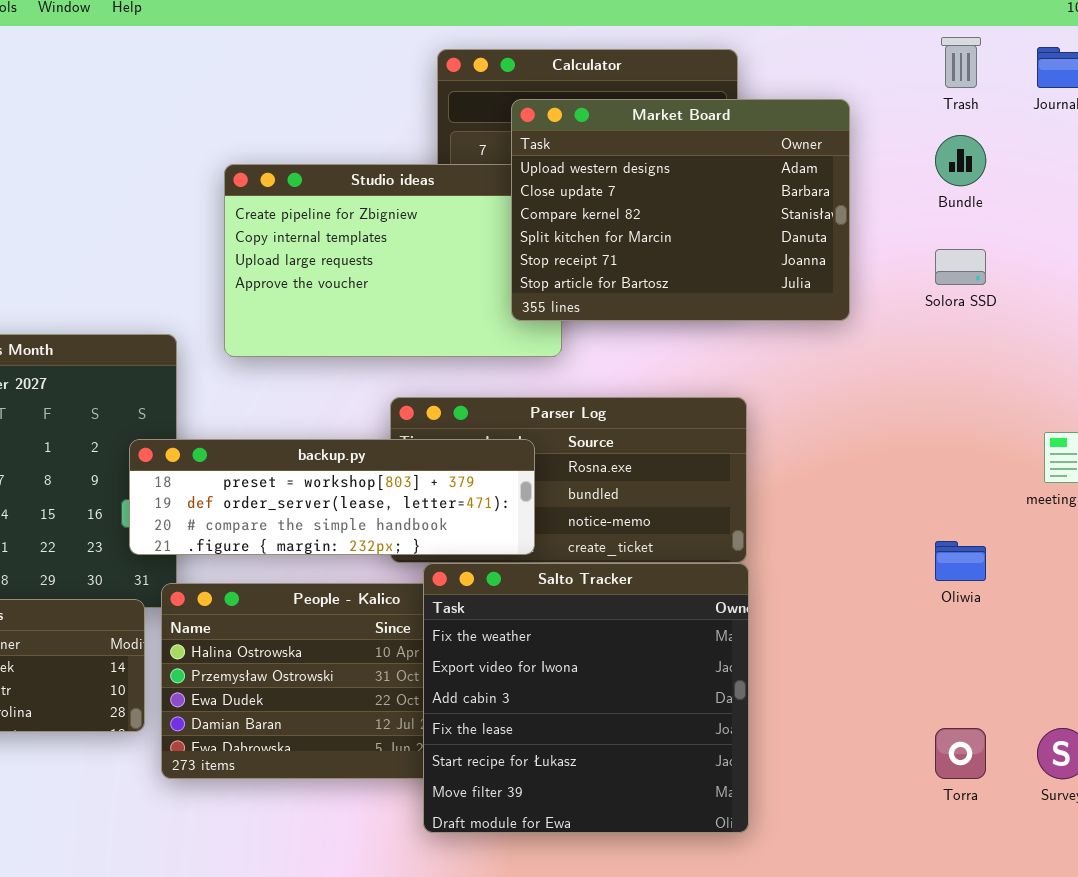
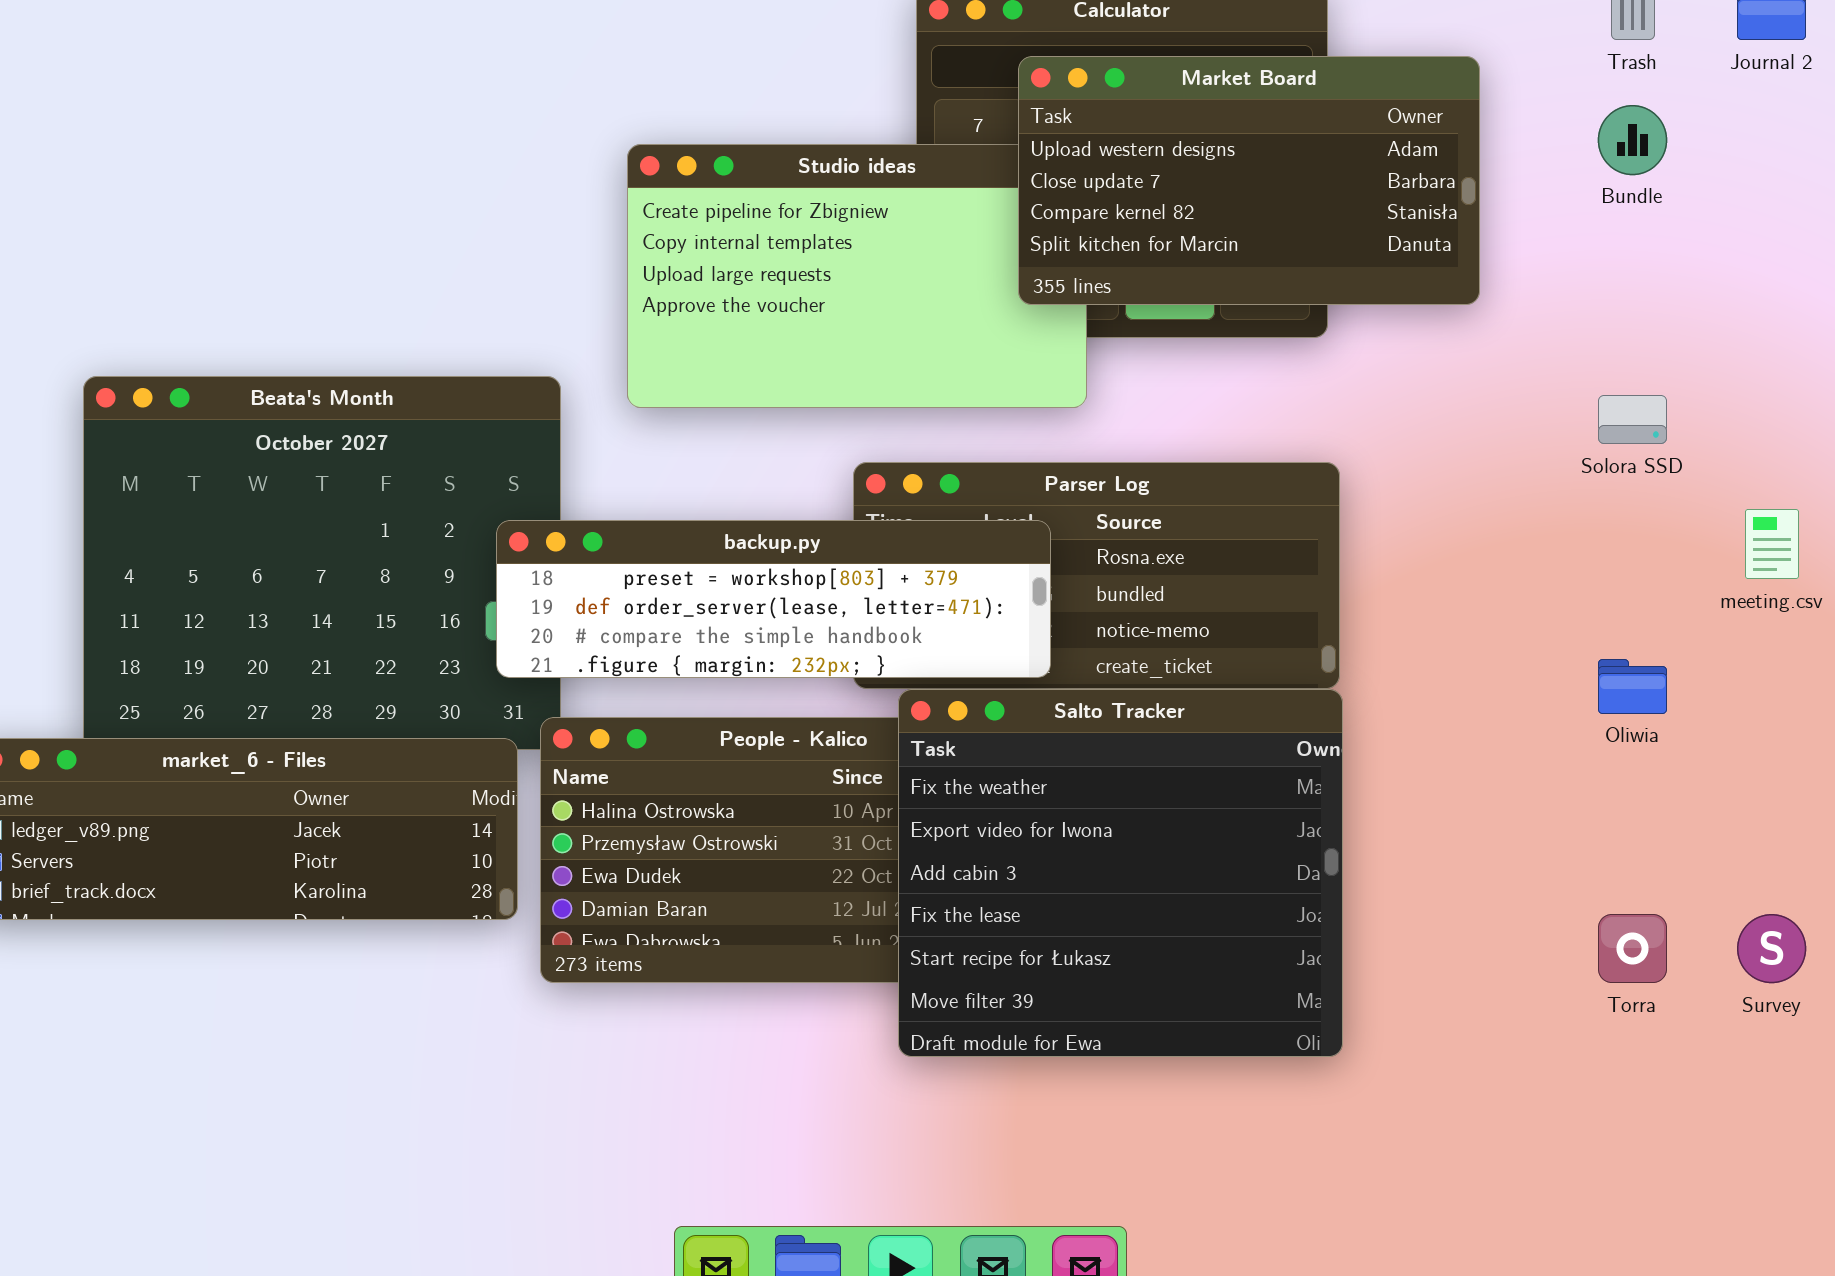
Market Board: [511,99,850,321] -> [1018,56,1480,305], resized
Solora SSD: [935,249,986,285] -> [1598,395,1667,444], moved

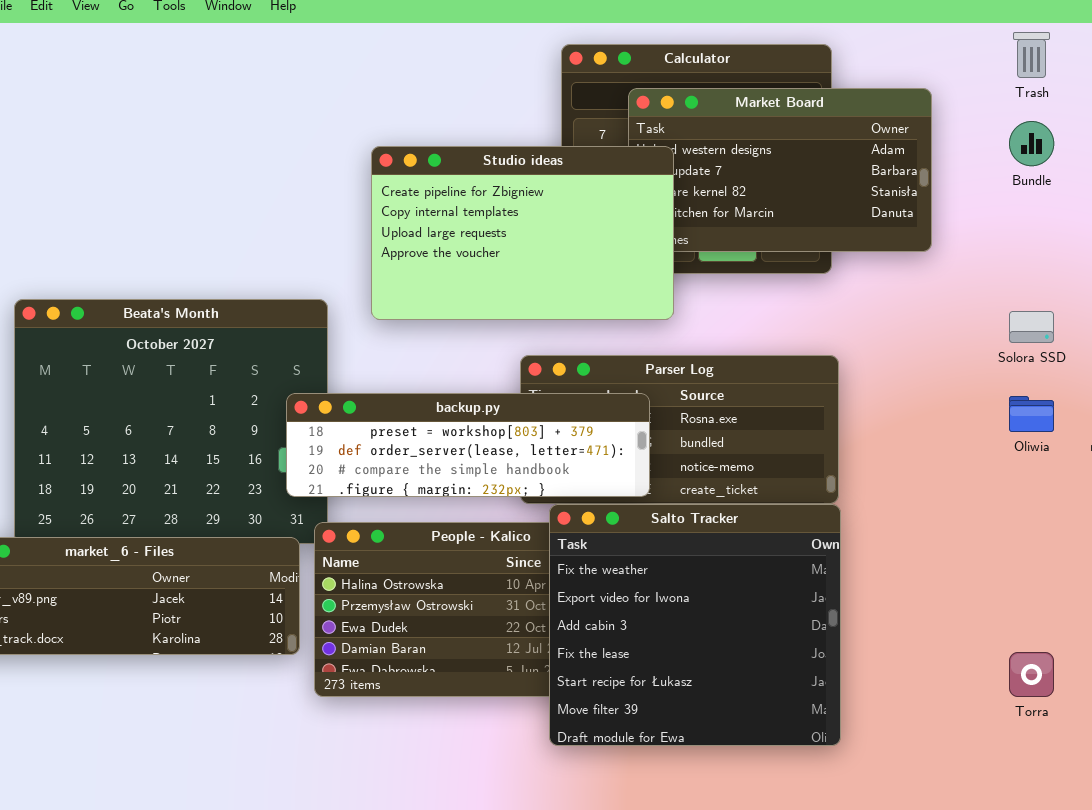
Studio ideas: [627,144,1087,408] -> [371,146,674,320], raised
Oliwia: [1598,659,1667,714] -> [1009,396,1054,432], moved

